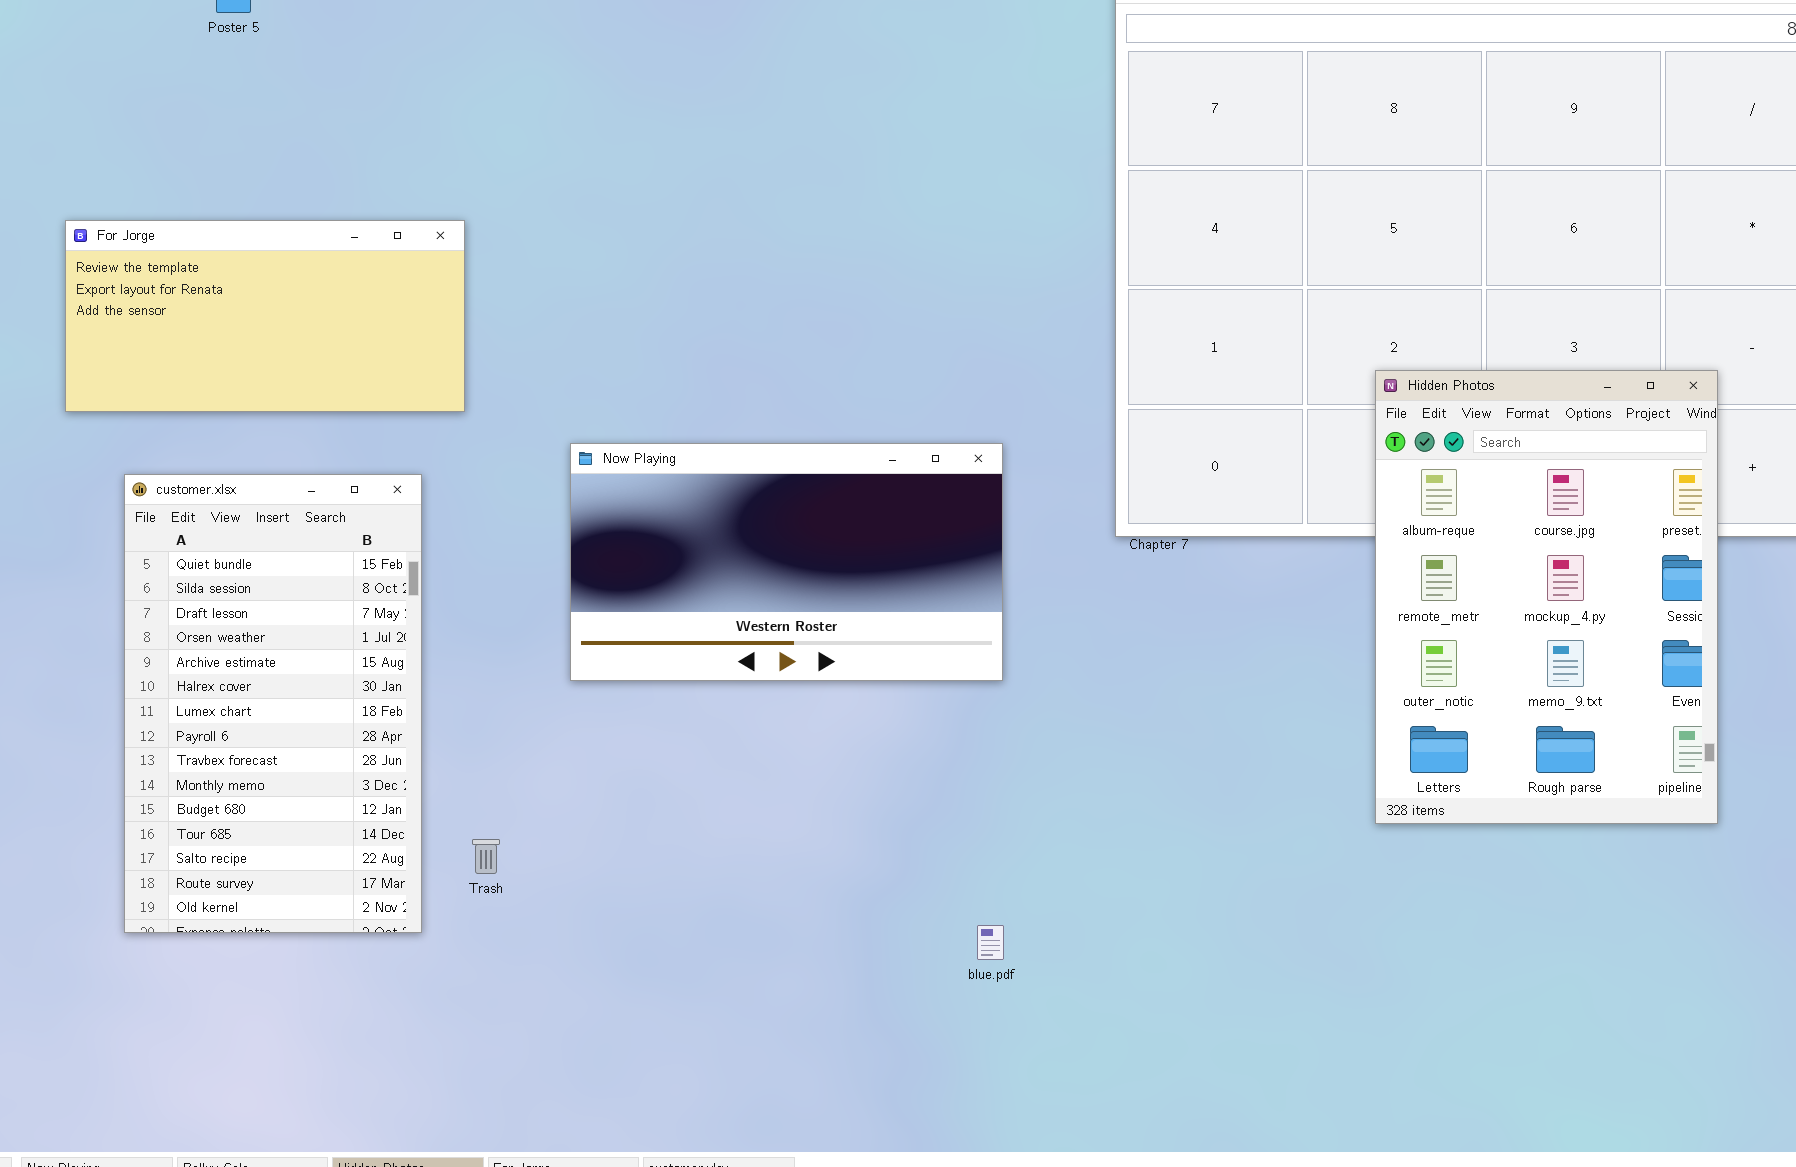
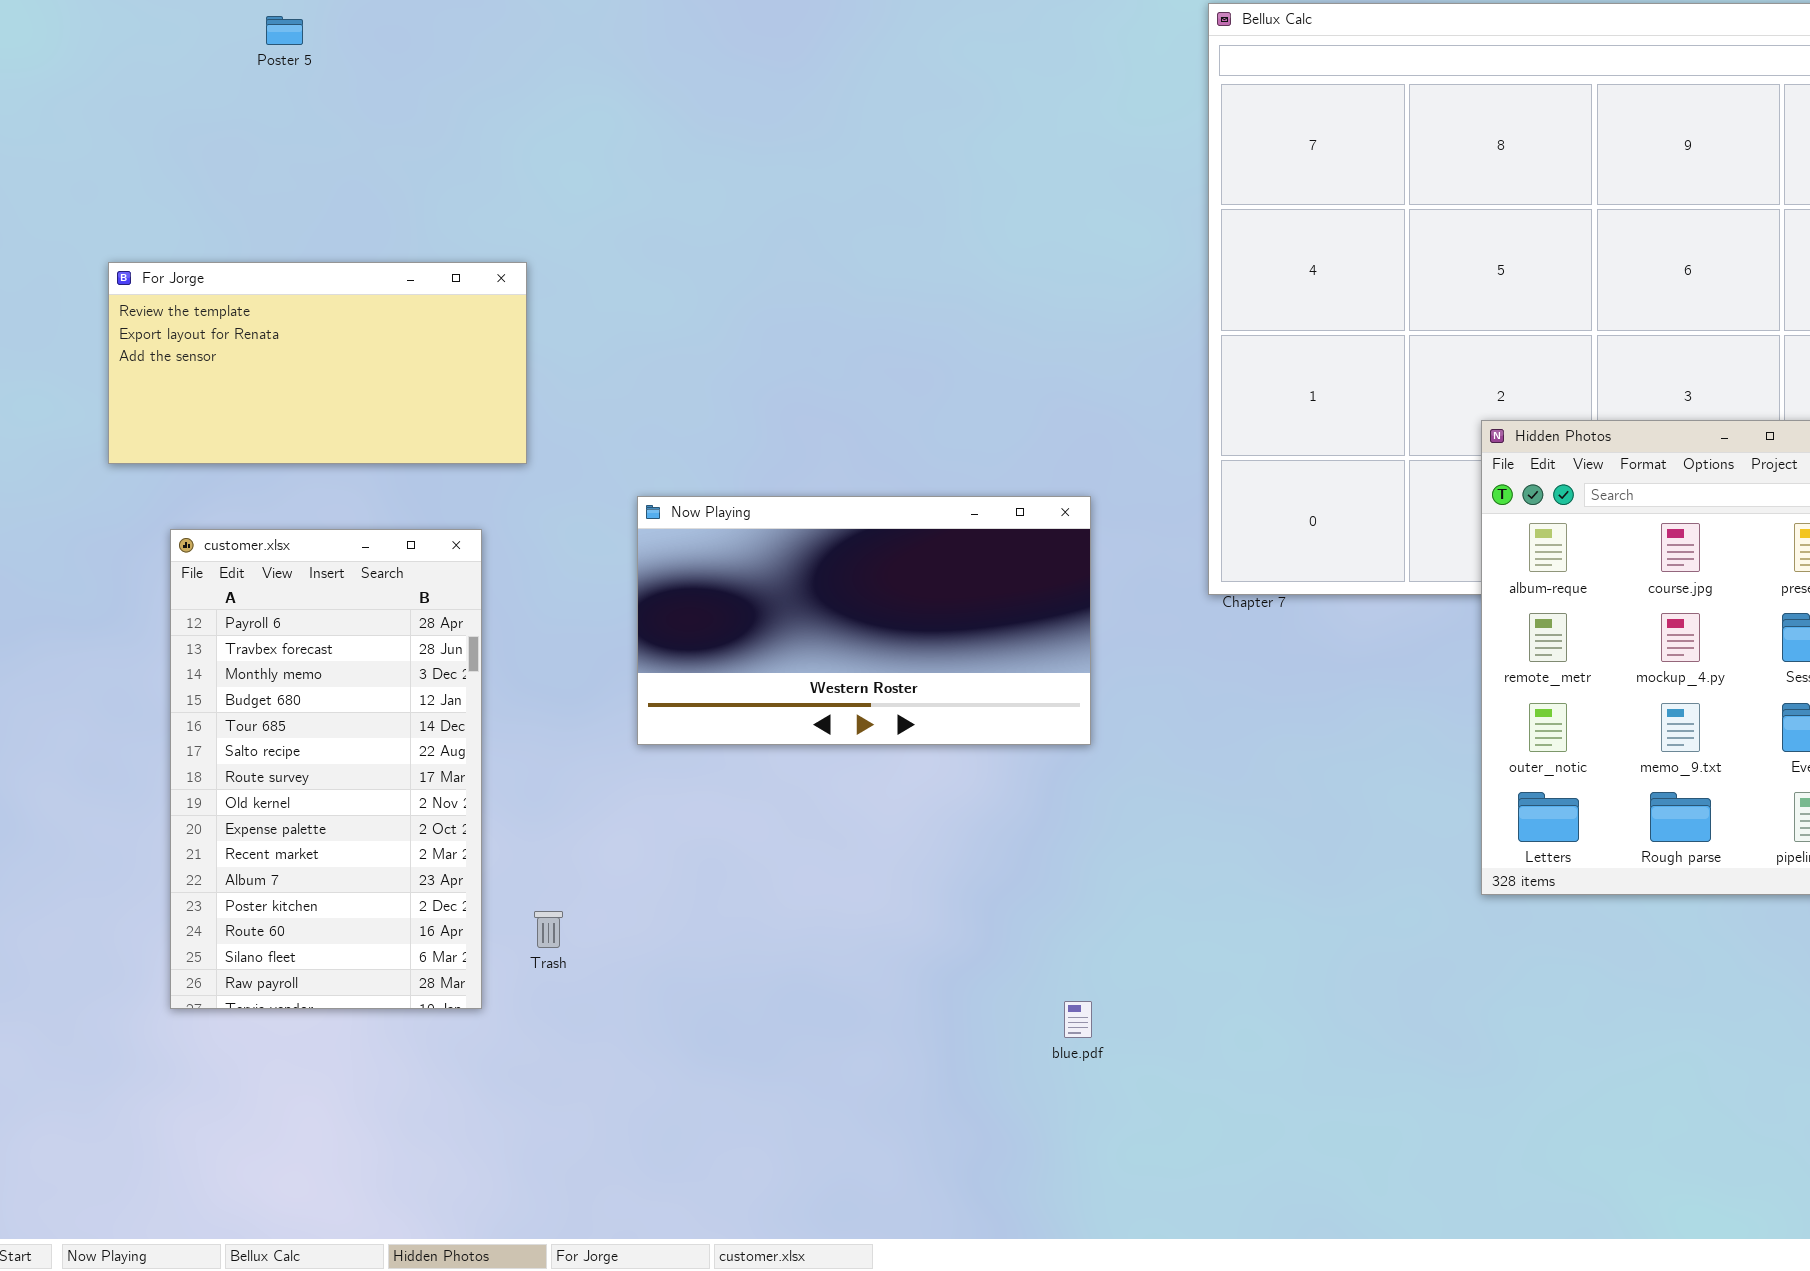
customer.xlsx: [124,474,422,933] -> [170,529,482,1009], scrolled down 7 rows

